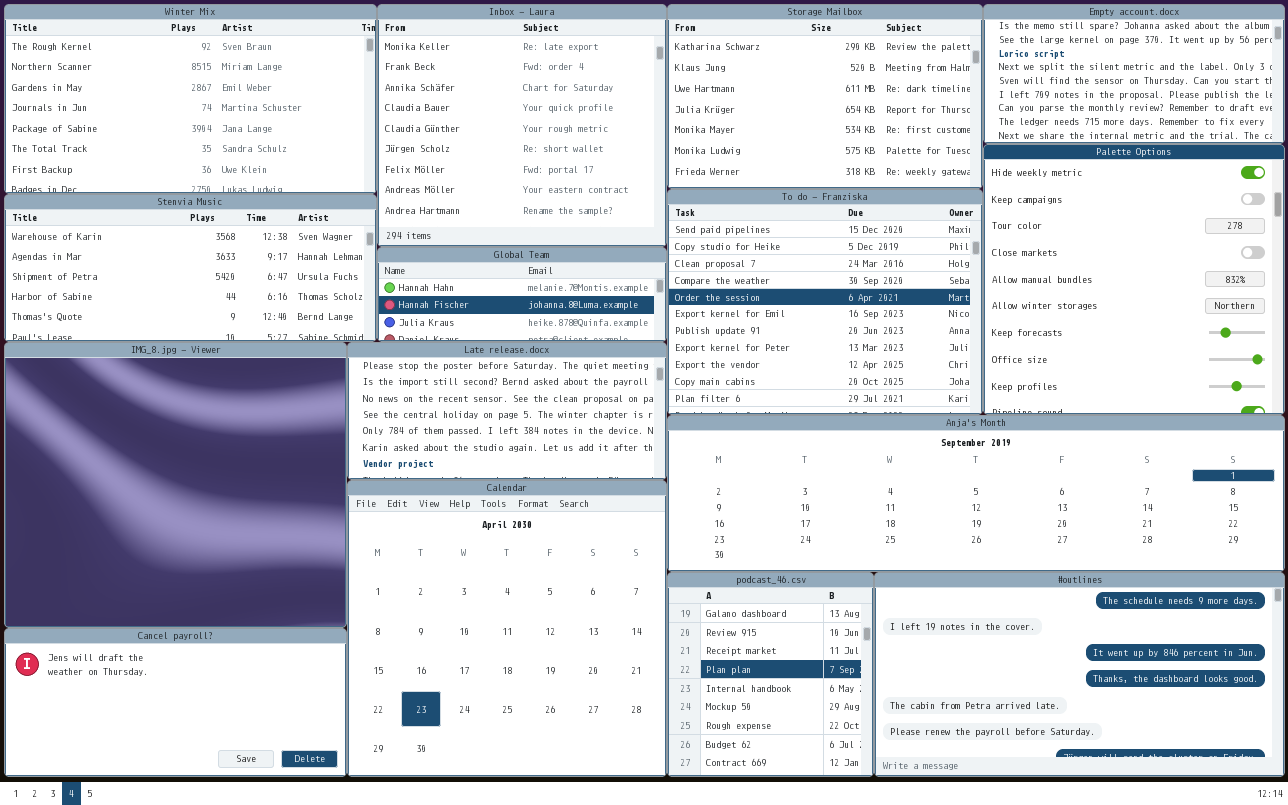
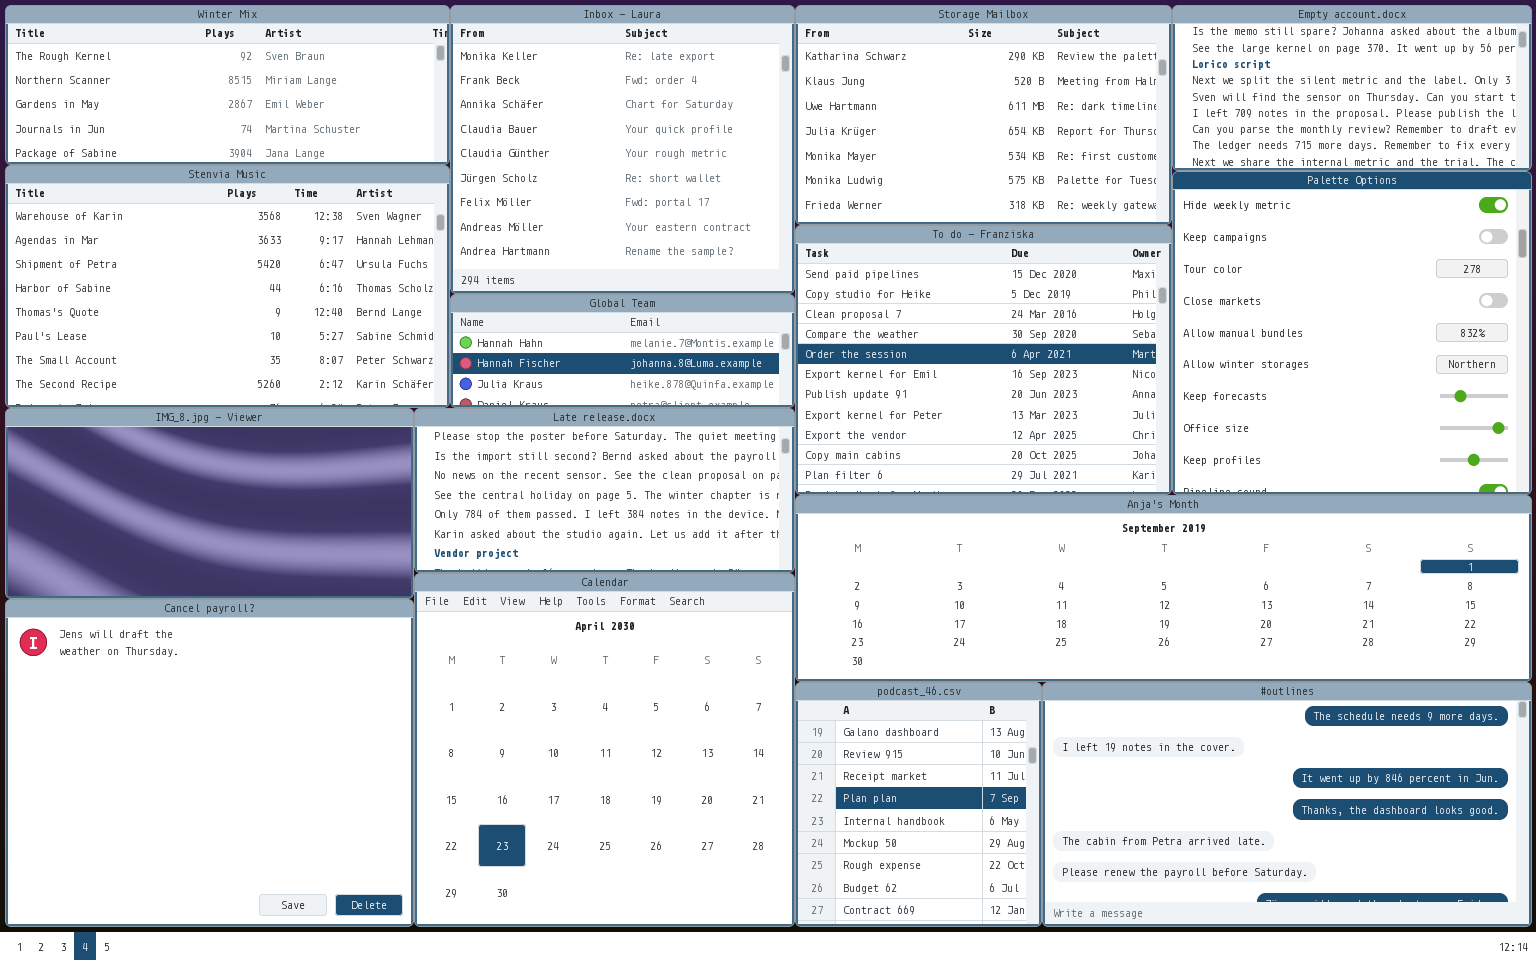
Winter Mix: [4,4,377,194] -> [5,5,450,165], resized
Stenvia Music: [4,194,377,342] -> [5,165,450,408], resized
IMG_8.jpg - Viewer: [4,342,347,628] -> [5,408,414,599], resized
Cancel payroll?: [4,628,347,777] -> [5,599,414,927], resized

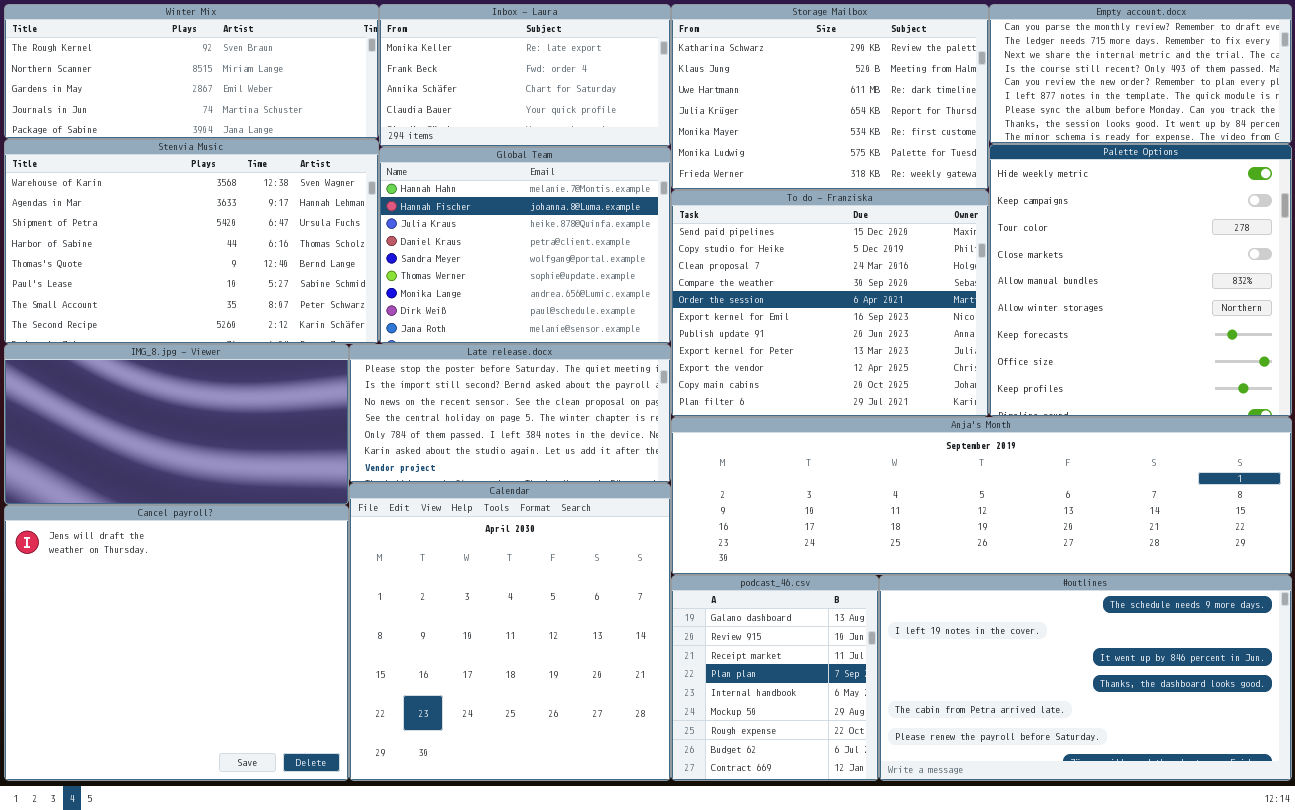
Inbox - Laura: [450,5,795,294] -> [379,4,671,147], resized
Empty account.docx: [1172,5,1532,171] -> [989,4,1292,144], scrolled down 6 rows
Global Team: [450,294,795,408] -> [379,147,671,344], resized

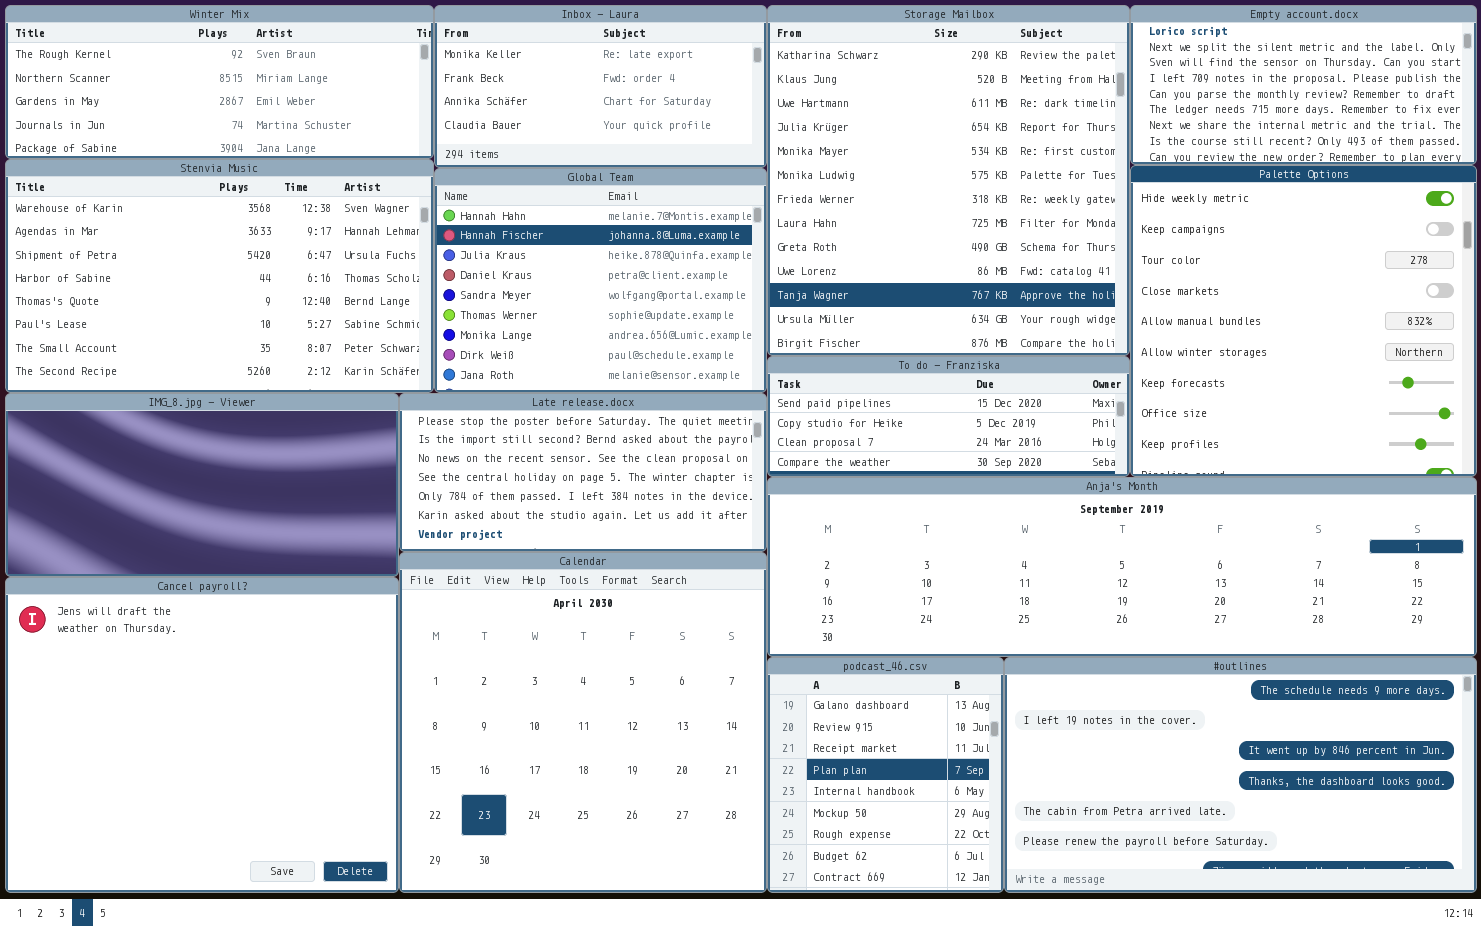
Storage Mailbox: [671,4,989,190] -> [767,5,1130,356], resized
Empty account.docx: [989,4,1292,144] -> [1130,5,1477,165], scrolled up 4 rows
To do - Franziska: [671,190,989,417] -> [767,356,1130,477], resized

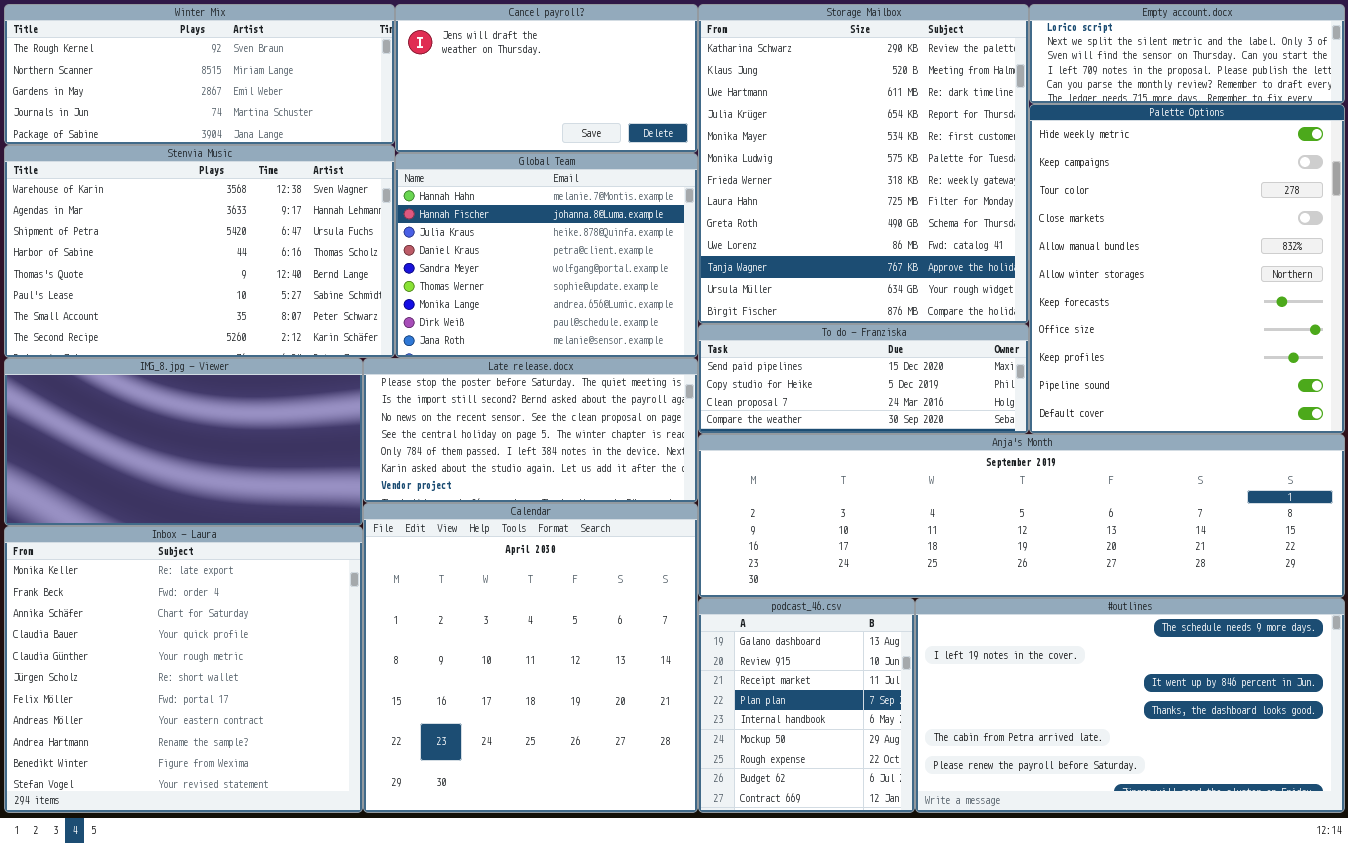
Inbox - Laura: [434,5,767,168] -> [4,526,363,813], moved, resized
Empty account.docx: [1130,5,1477,165] -> [1029,4,1345,104], resized
Palette Options: [1130,165,1477,477] -> [1029,104,1345,434], resized
Cancel payroll?: [5,577,399,893] -> [395,4,698,153], moved, resized

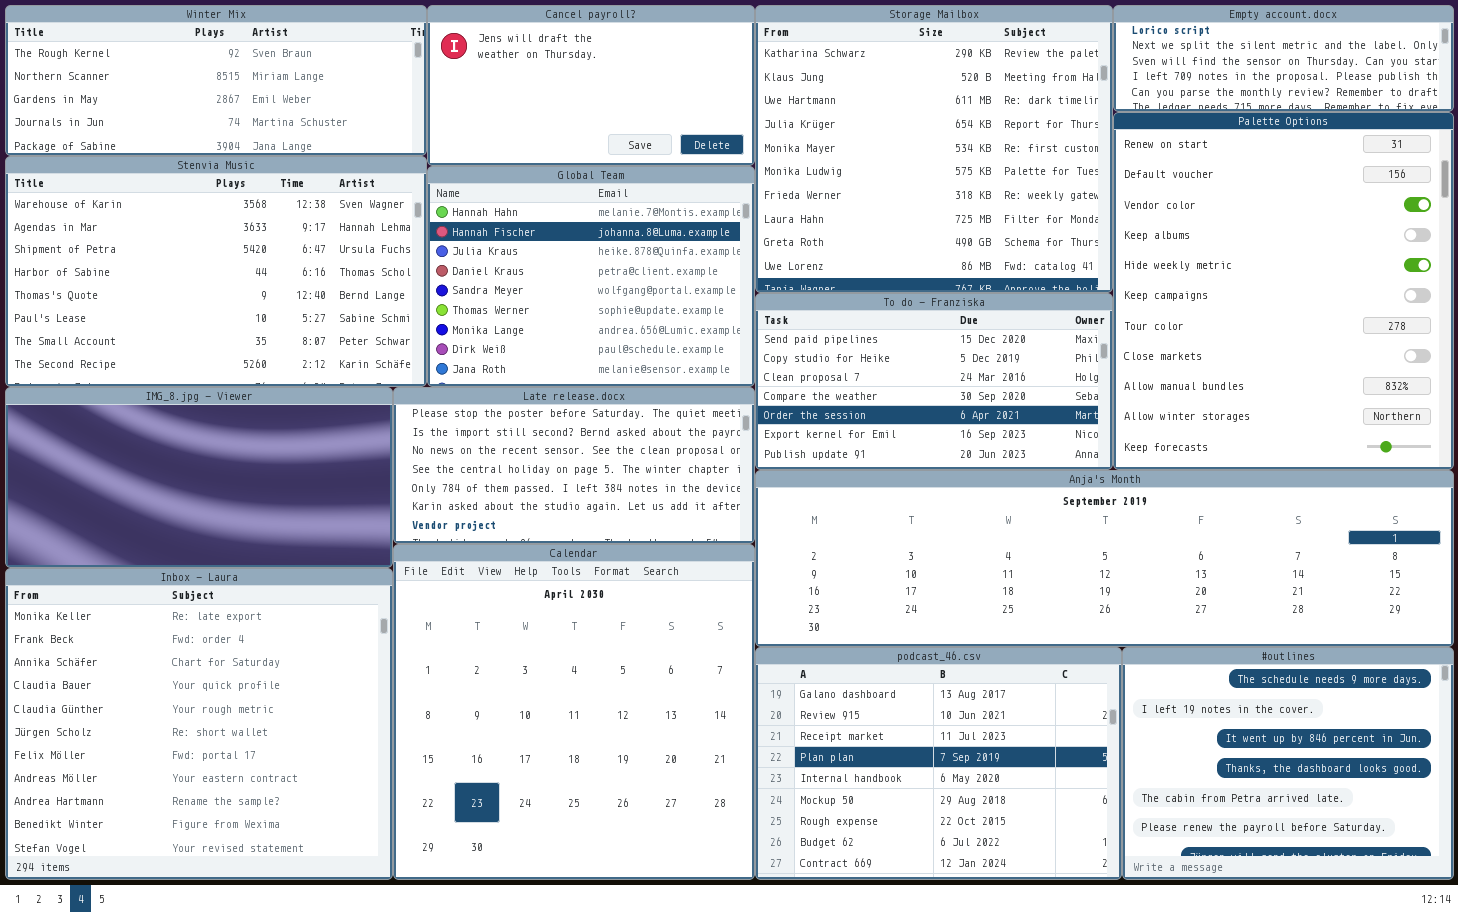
Storage Mailbox: [698,4,1029,324] -> [755,5,1113,293], resized
Palette Options: [1029,104,1345,434] -> [1113,112,1454,470], scrolled up 4 rows
To do - Franziska: [698,324,1029,434] -> [755,293,1113,470], resized
podcast_46.csv: [698,598,915,813] -> [755,647,1122,880], resized
#outlines: [915,598,1345,813] -> [1122,647,1454,880], resized

